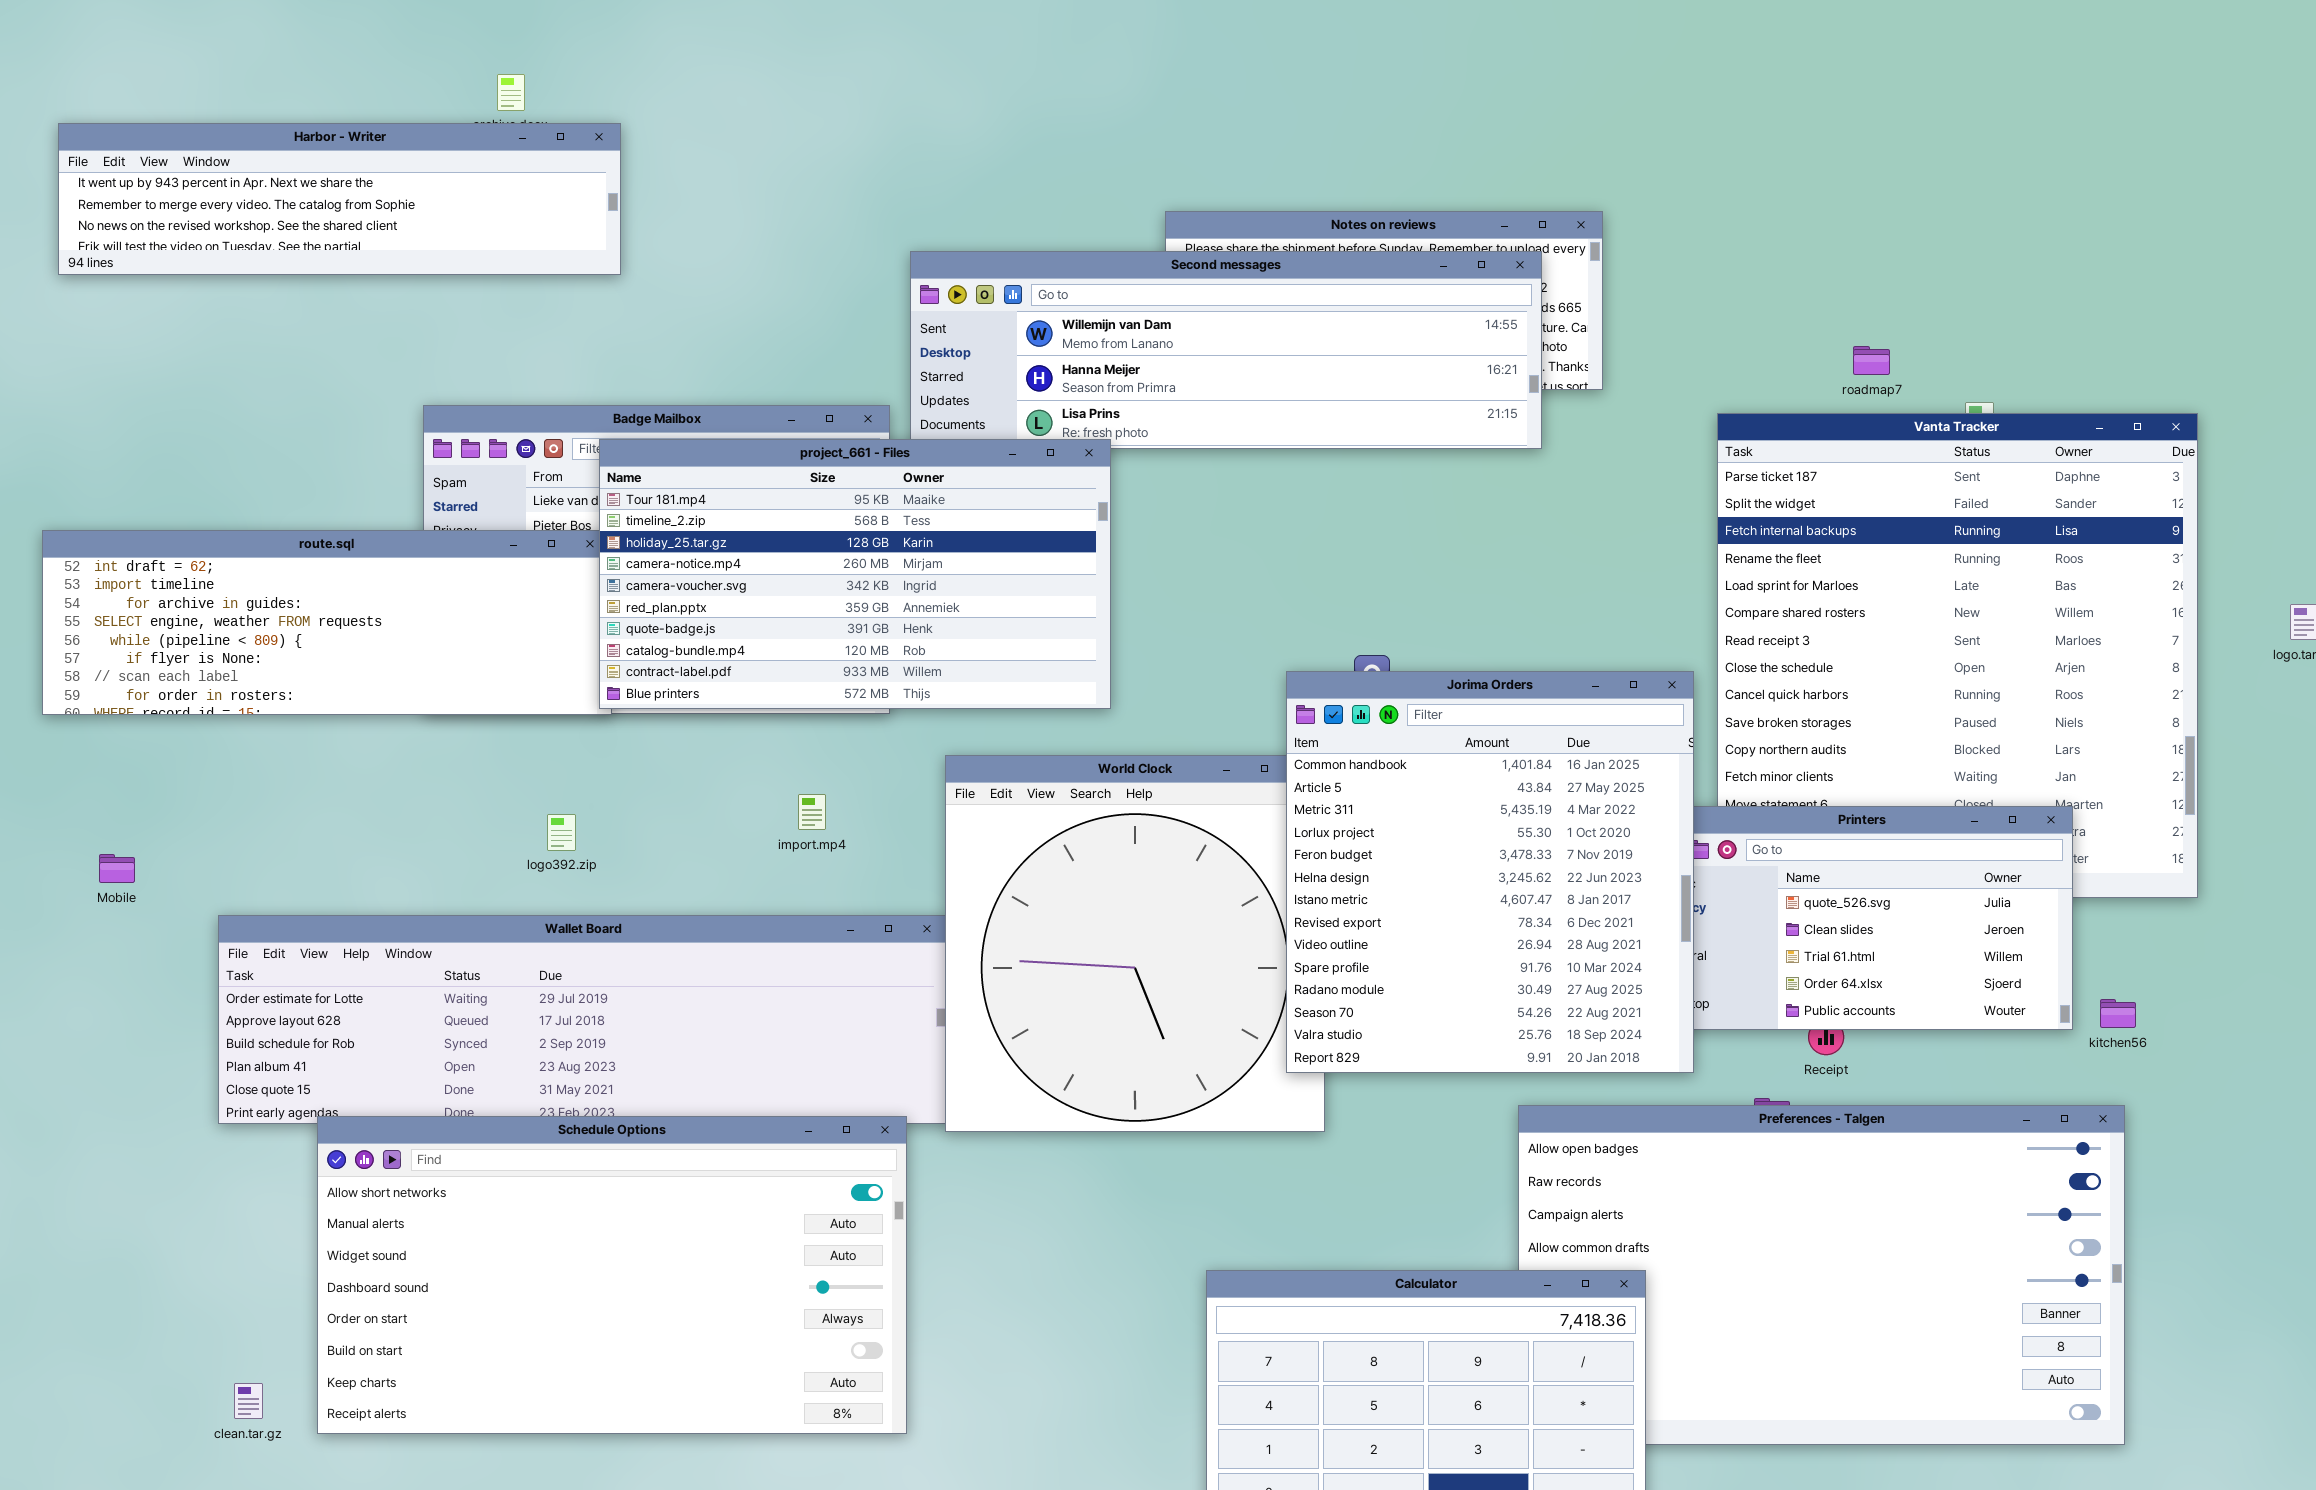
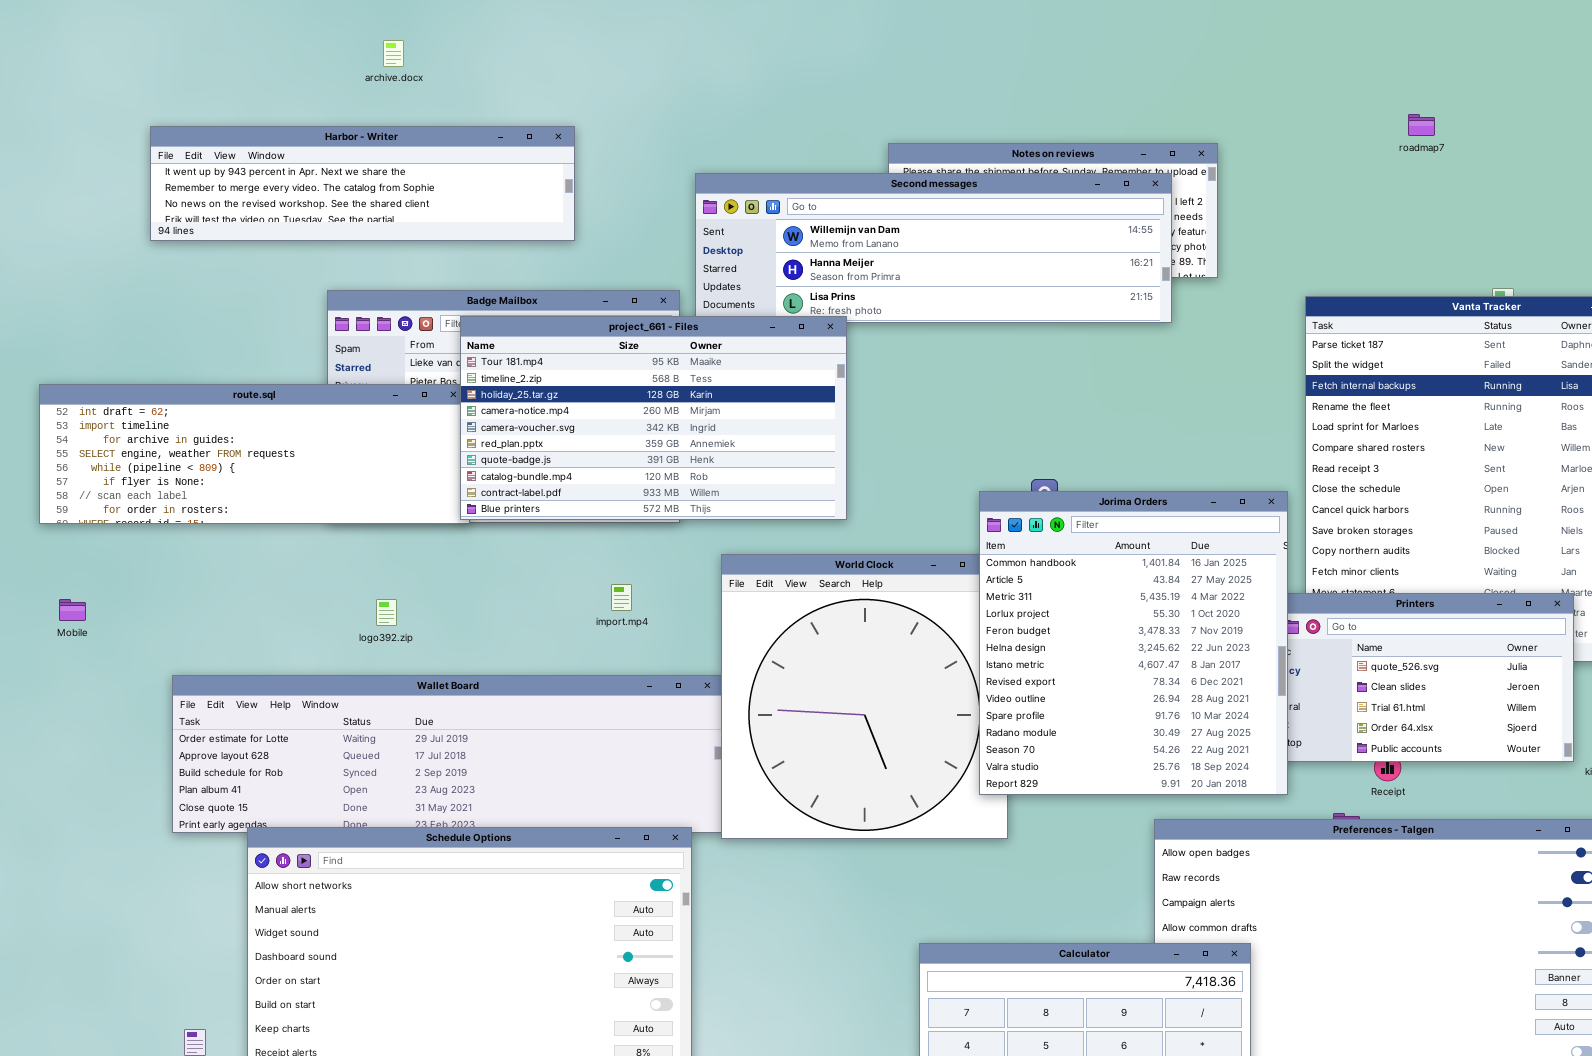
Harbor - Writer: [58,123,621,275] -> [150,126,575,241], moved
roadmap7: [1853,346,1890,375] -> [1408,114,1435,136], moved
logo392.zip: [547,814,576,851] -> [376,599,397,626], moved
Mobile: [99,854,135,883] -> [59,599,86,621], moved

